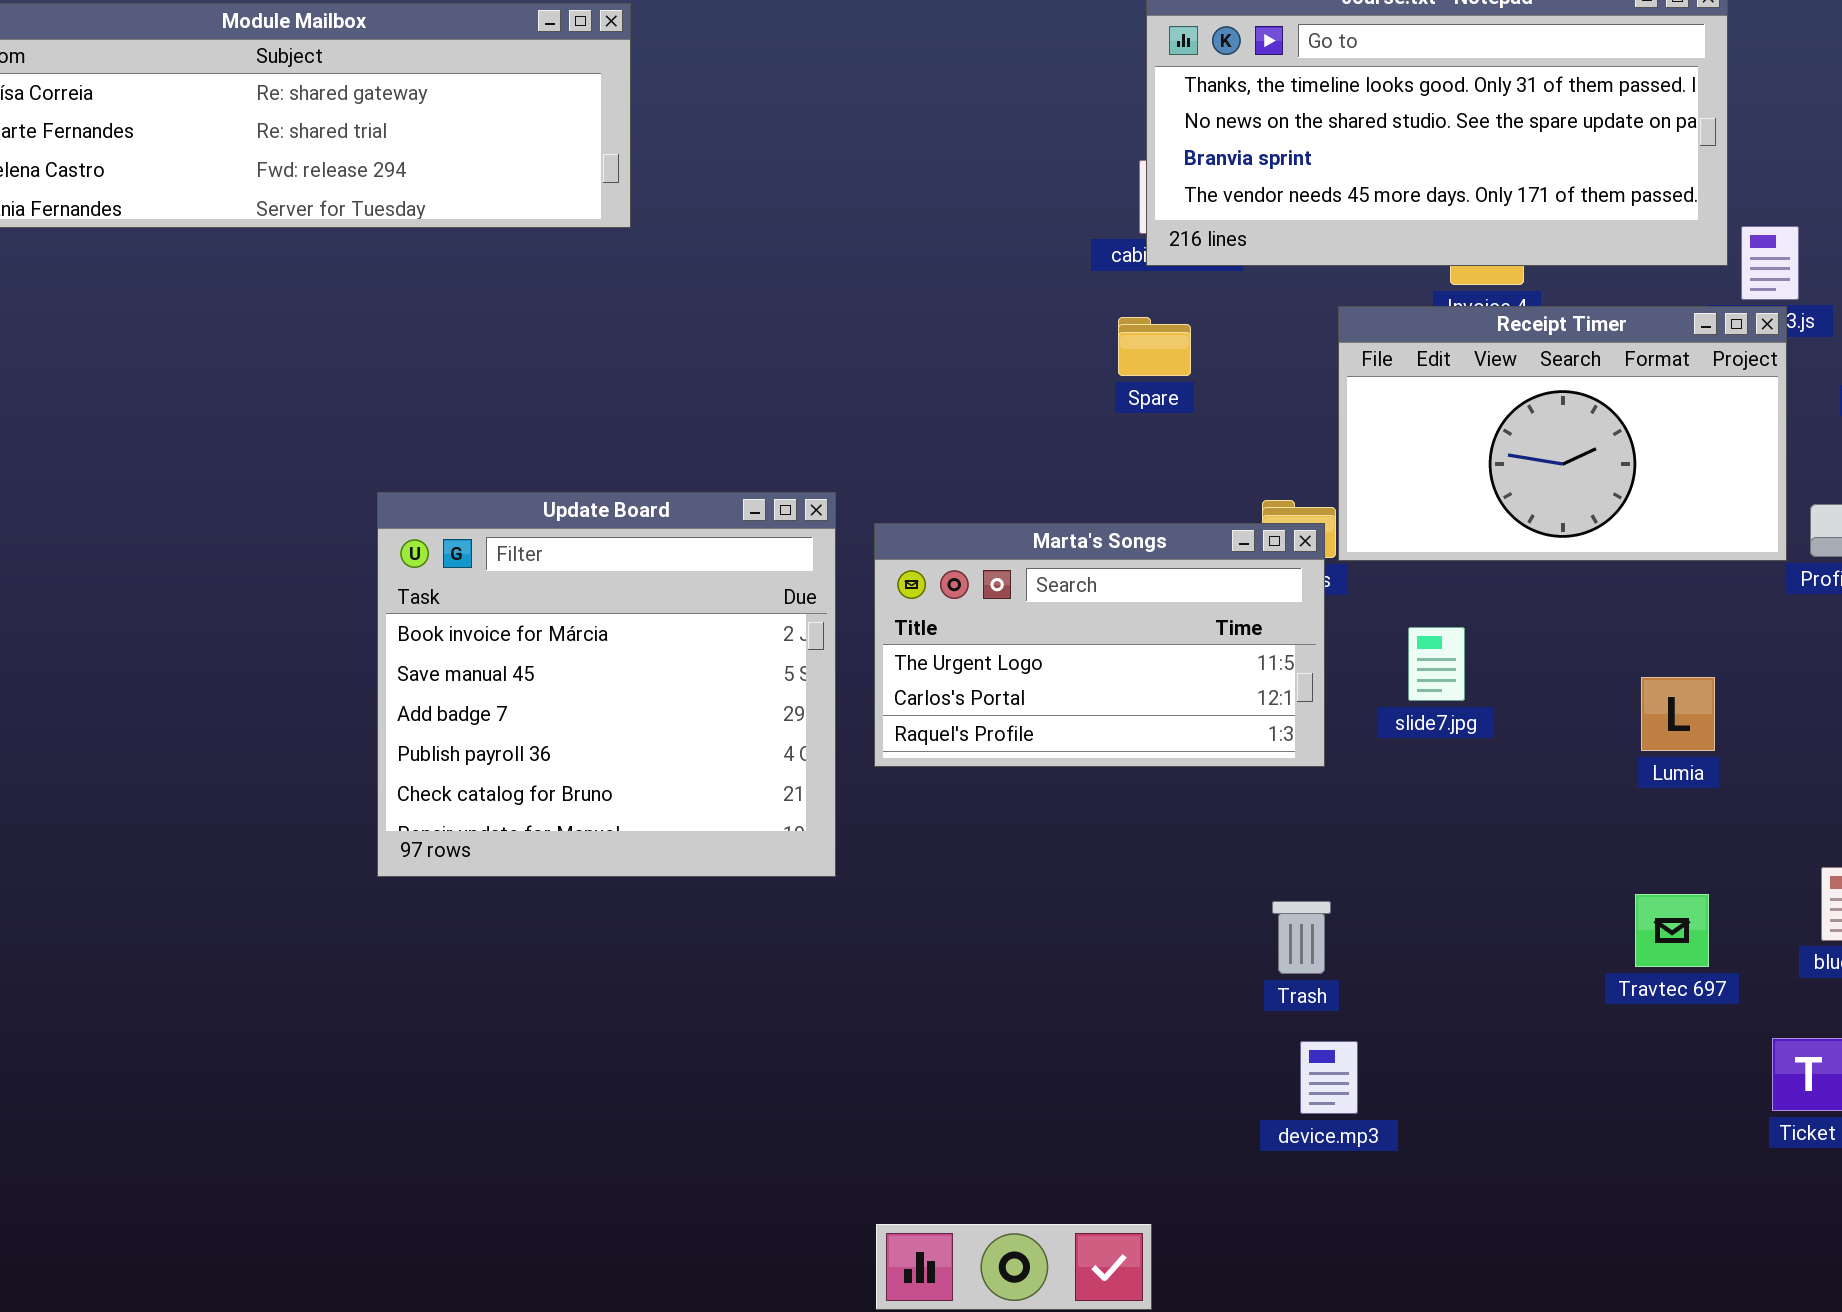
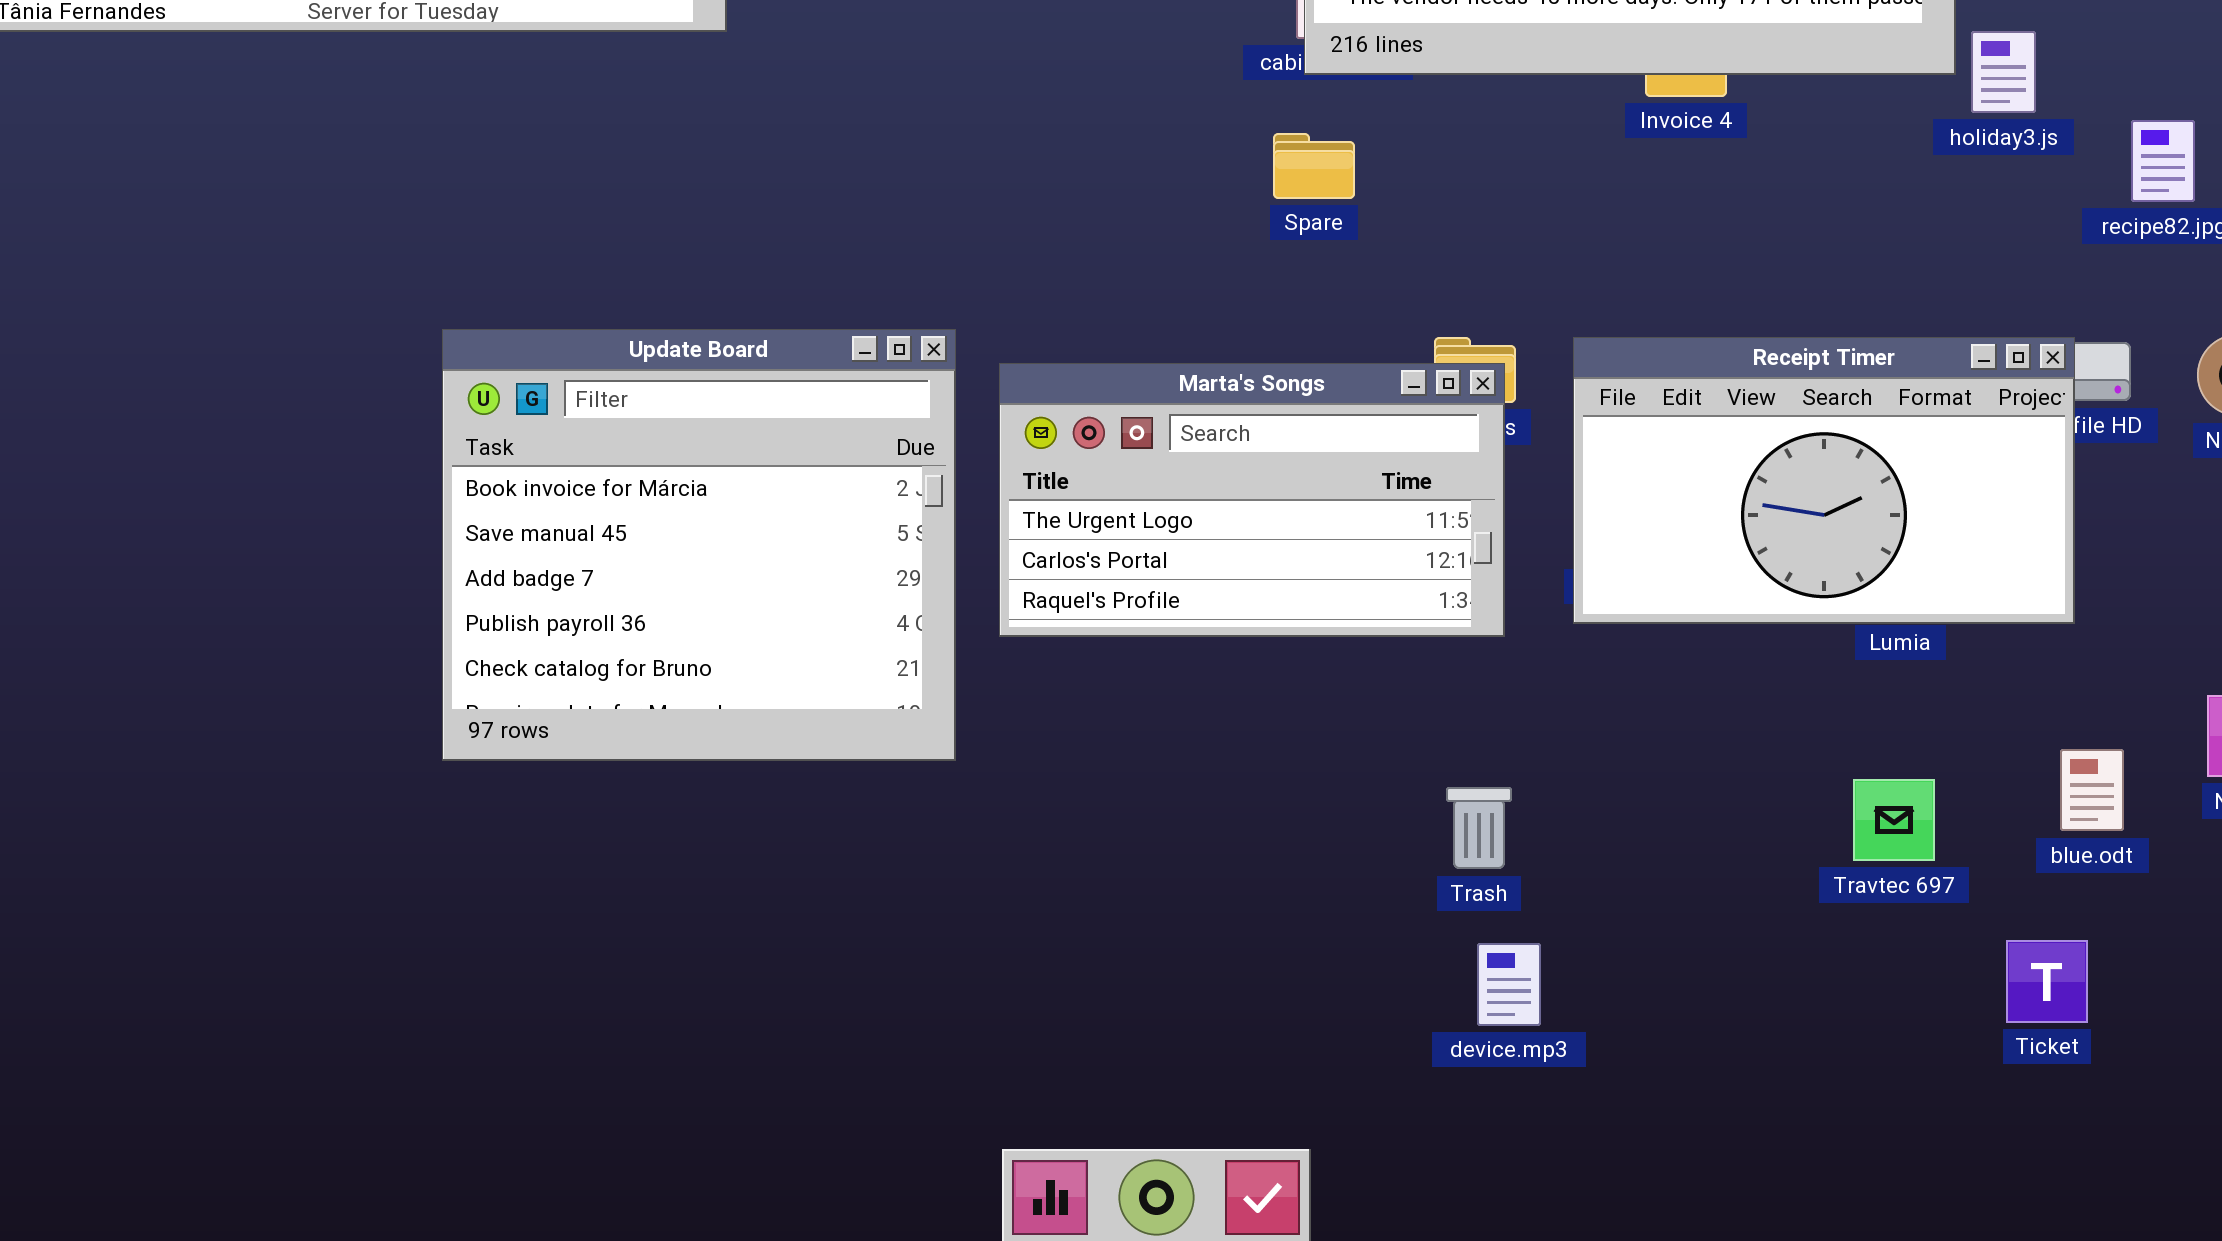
Receipt Timer: [1338,306,1787,561] -> [1573,337,2075,624], moved

